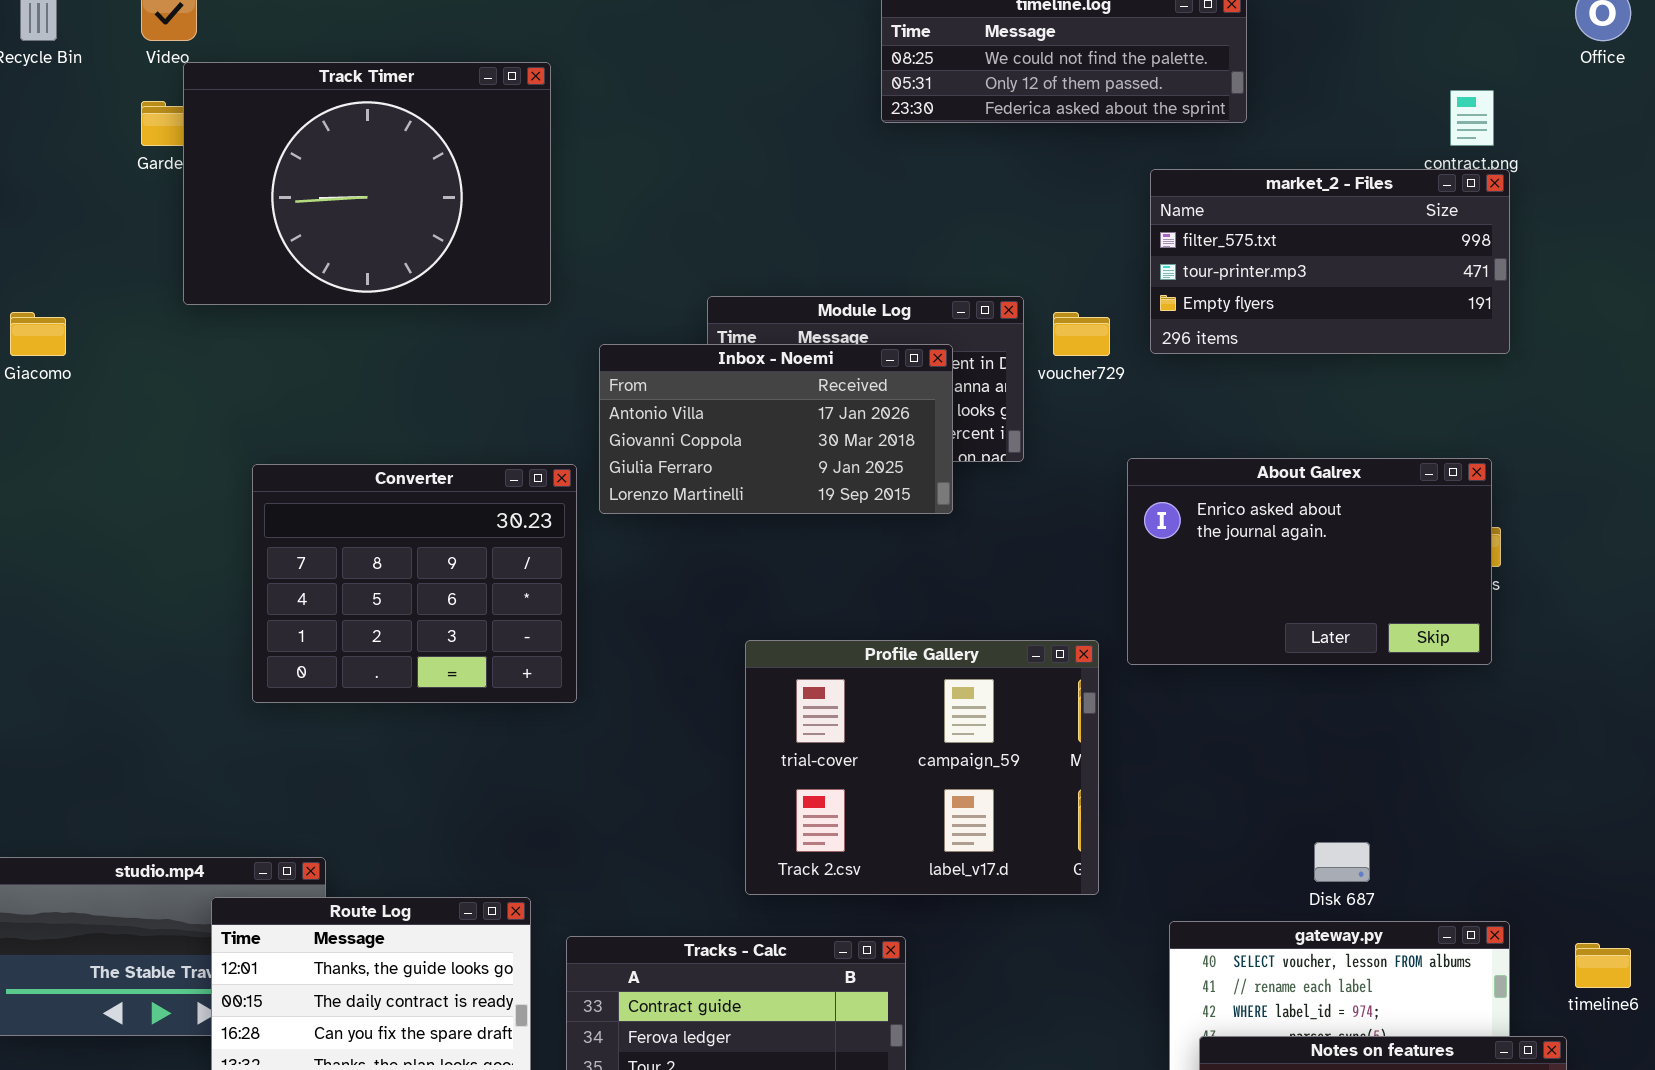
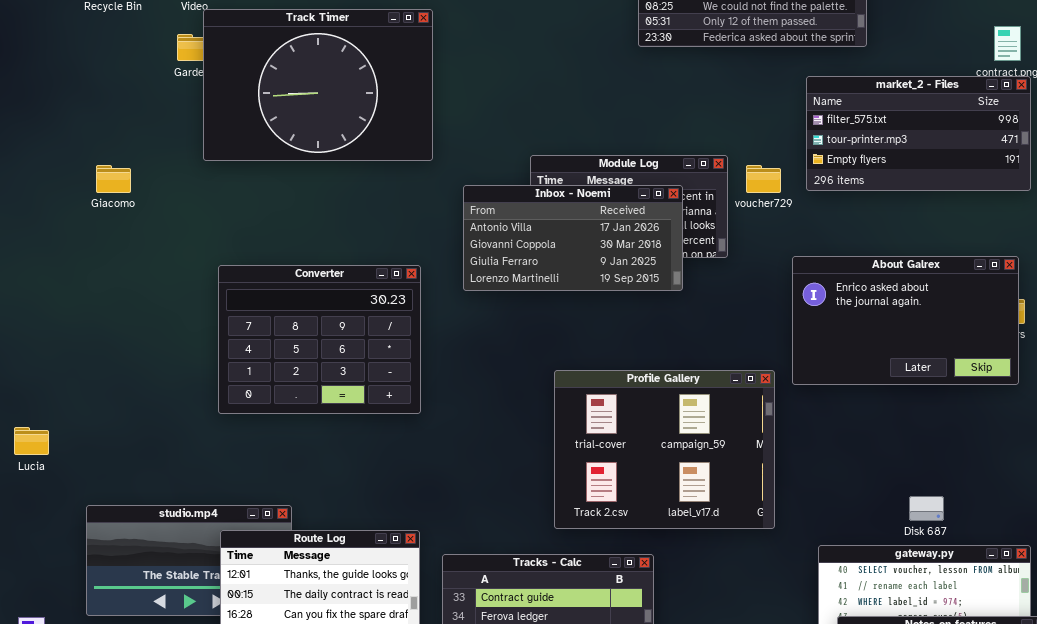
Converter: [252,464,577,703] -> [218,265,421,414], moved

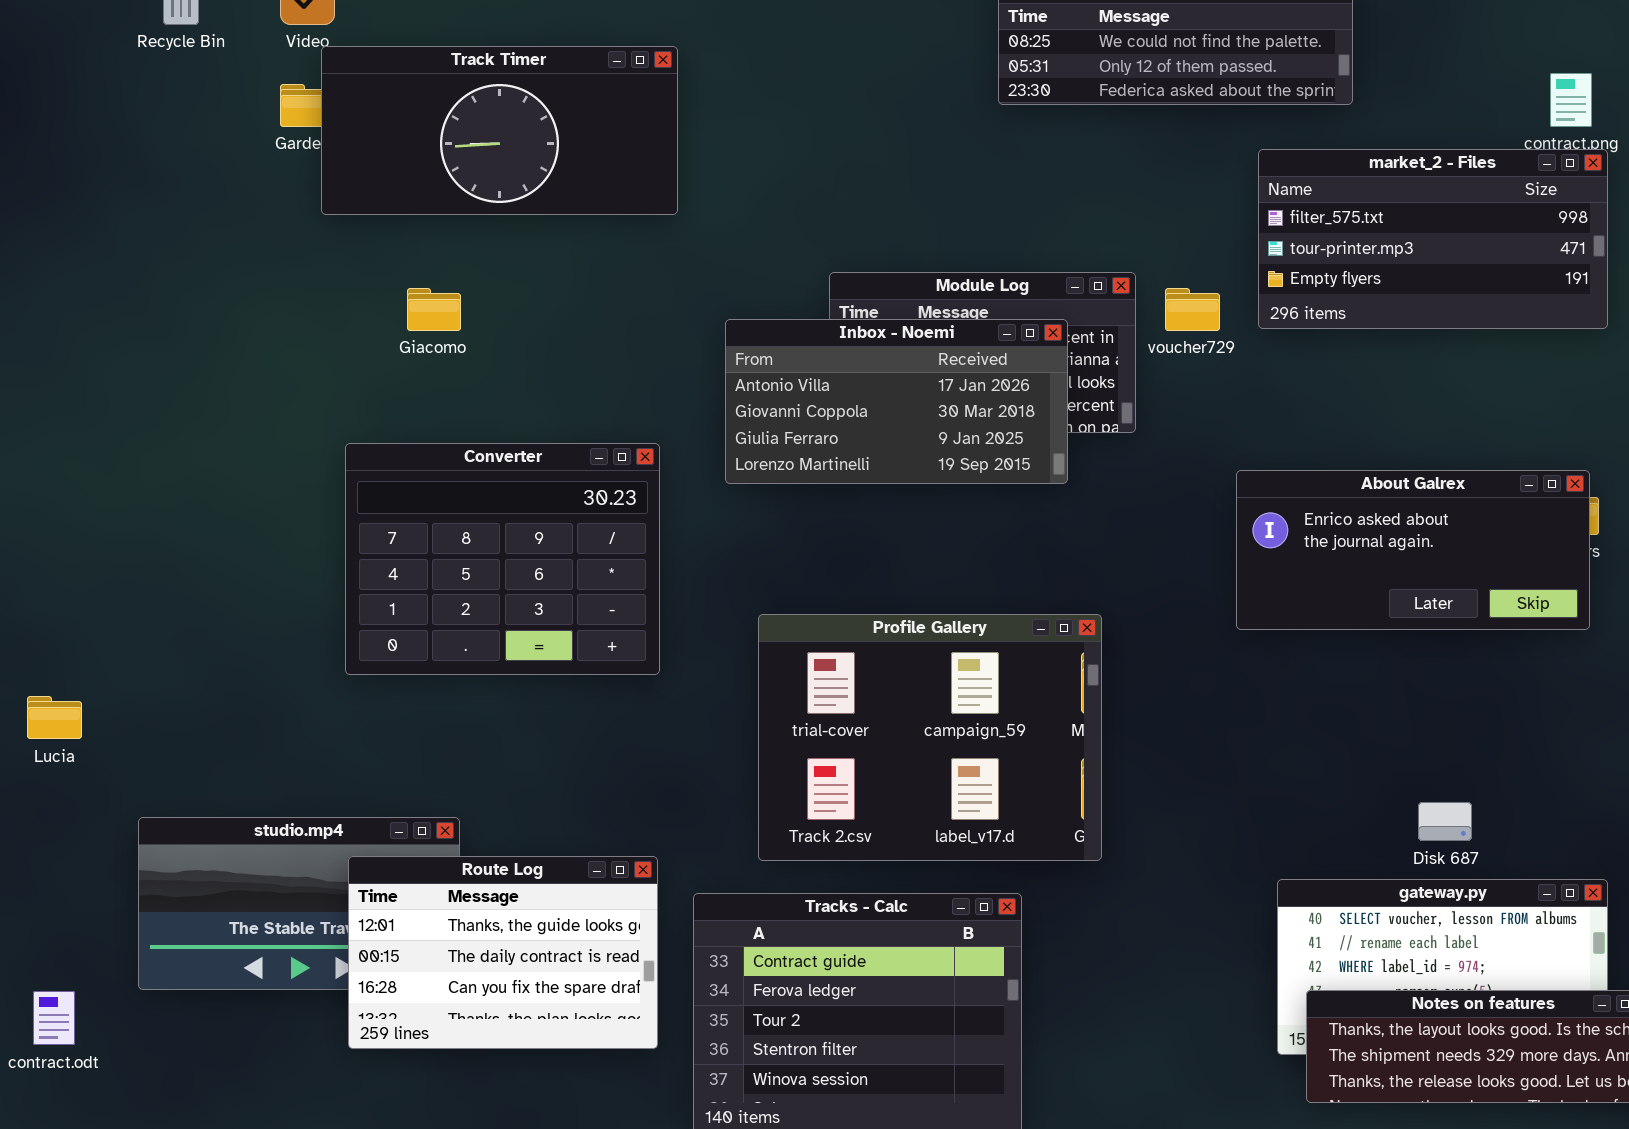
Track Timer: [203,9,433,161] -> [321,46,678,215], resized
Giacomo: [96,165,131,193] -> [407,288,461,331], moved
About Galrex: [792,256,1019,385] -> [1236,470,1590,630], resized
Profile Gallery: [554,370,775,529] -> [758,614,1102,861], moved

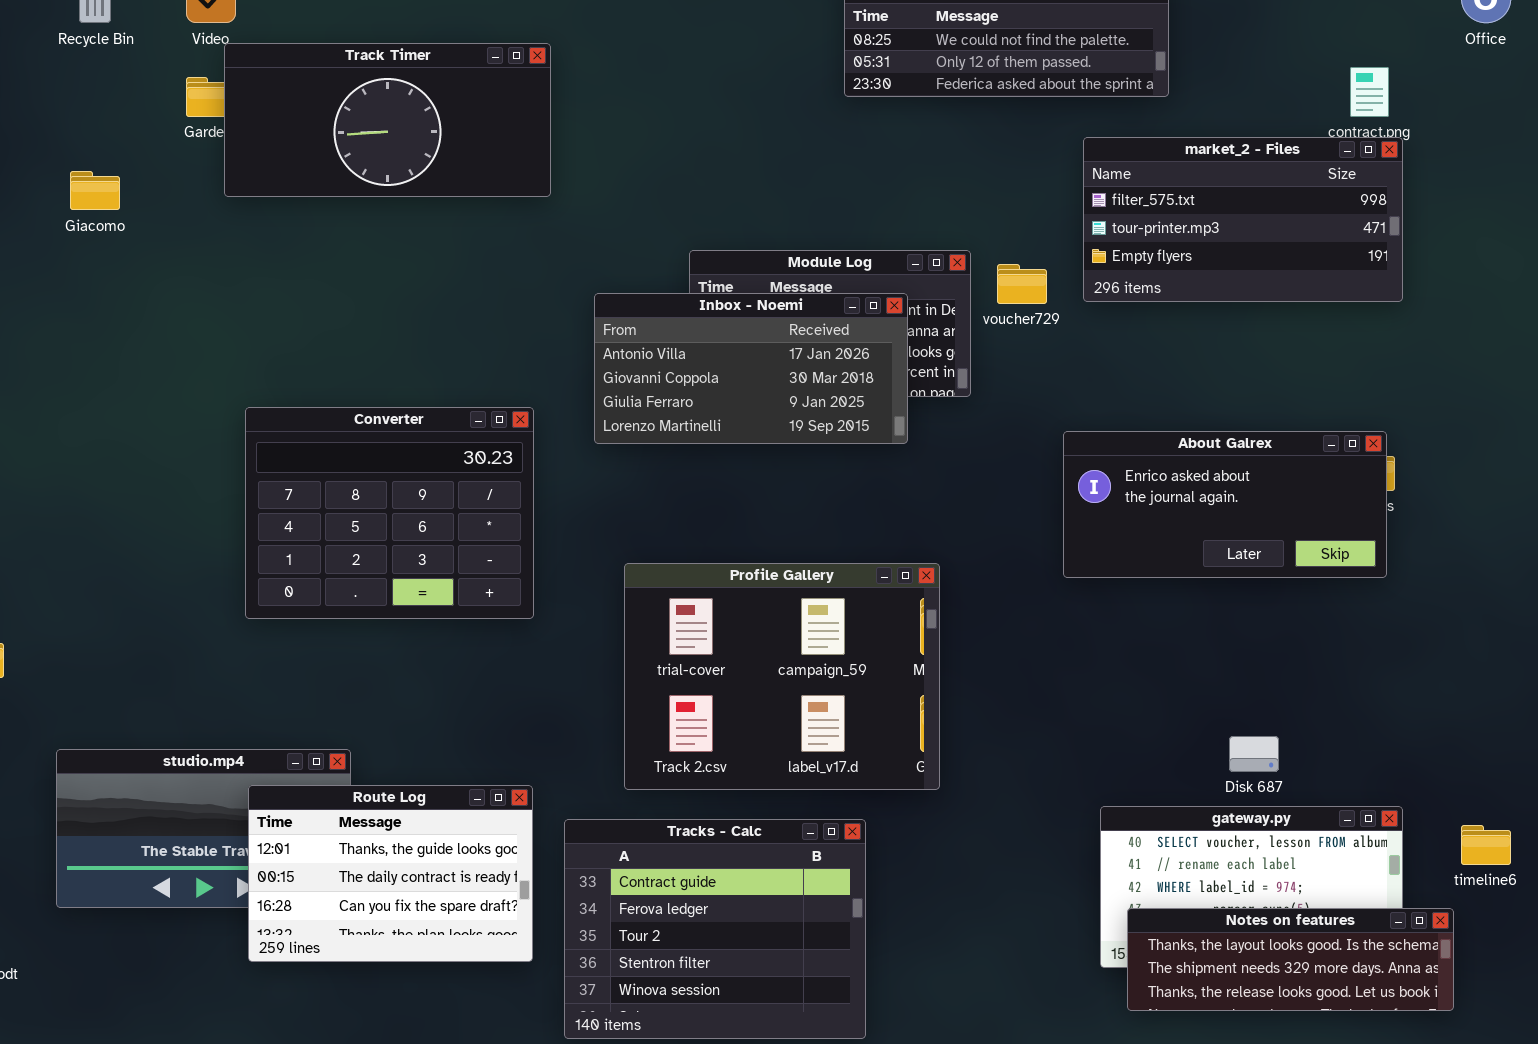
Giacomo: [407,288,461,331] -> [70,171,120,210], moved

